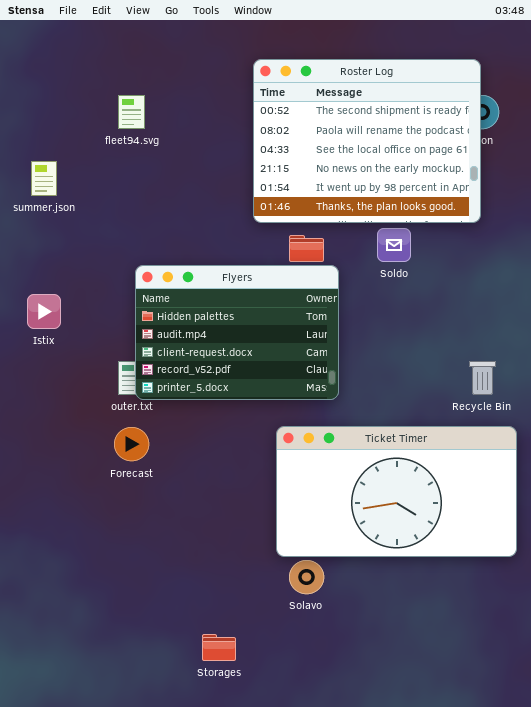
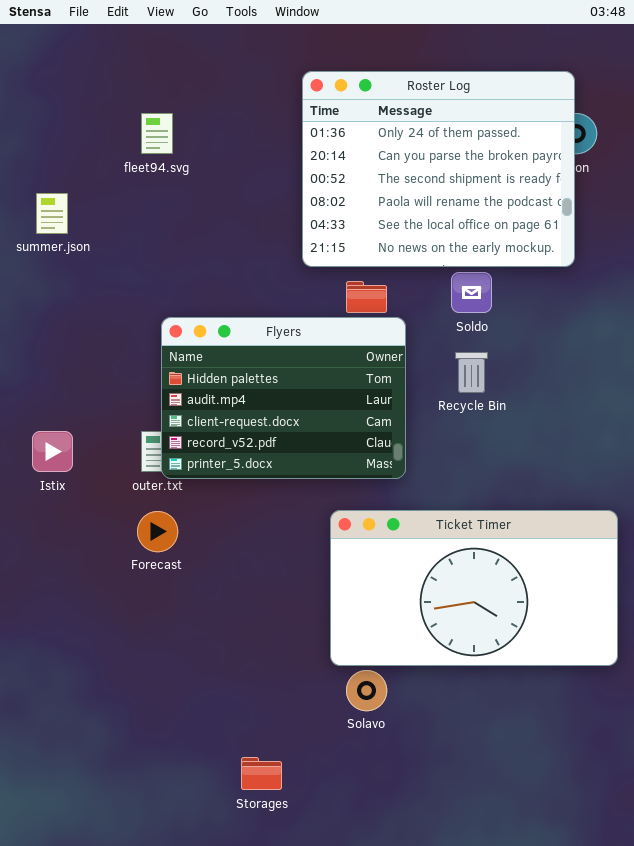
Roster Log: [253,59,481,223] -> [302,71,575,267], scrolled up 2 rows
Istix: [27,294,61,329] -> [32,431,73,472], moved
Recycle Bin: [469,361,496,395] -> [455,352,488,393], moved

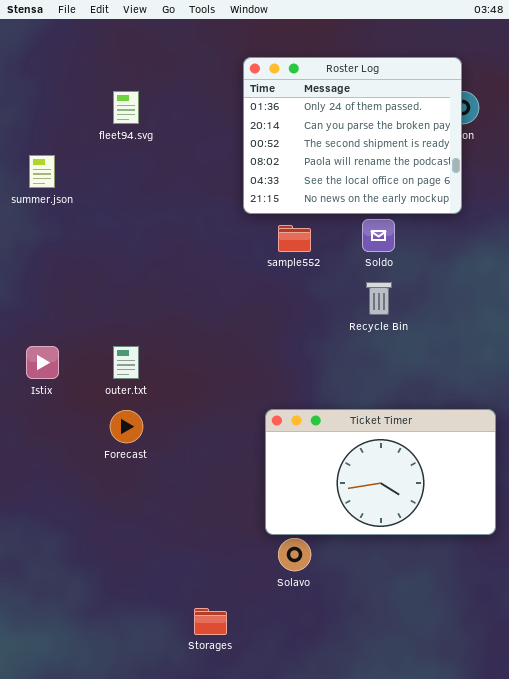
Flyers: [161,317,406,479] -> none, closed

